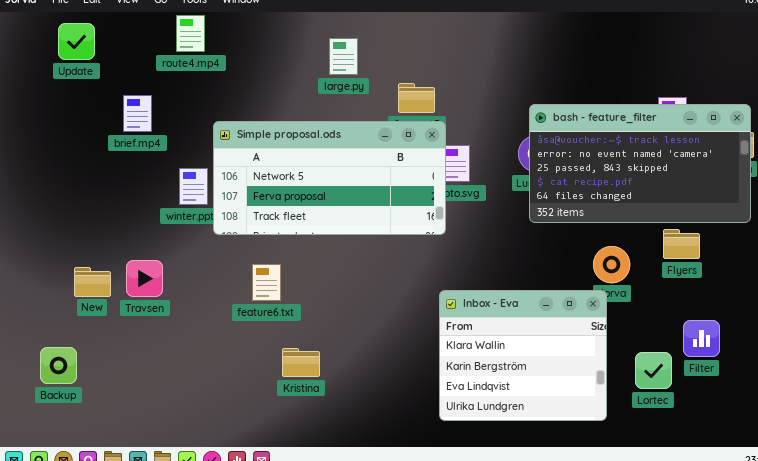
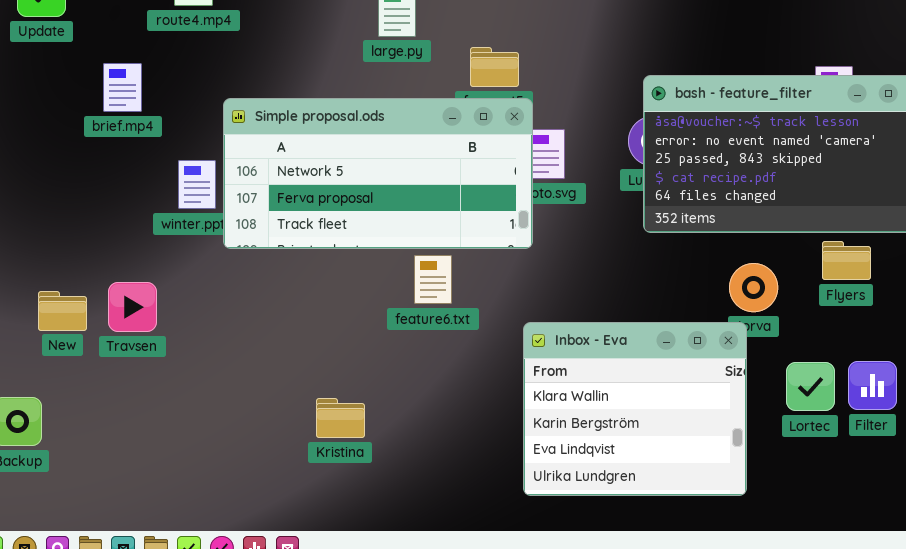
feature6.txt: [252,264,281,301] -> [414,255,452,304], moved
Lortec: [635,352,672,389] -> [786,362,835,411], moved

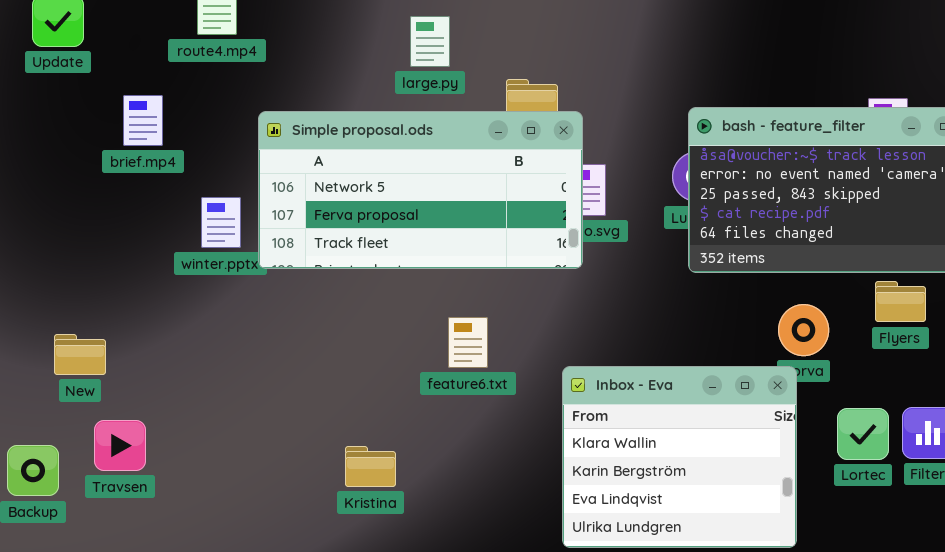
Simple proposal.ods: [223,98,533,249] -> [258,111,583,269], moved
feature6.txt: [414,255,452,304] -> [448,317,488,368], moved
Travsen: [108,282,157,332] -> [94,420,146,471], moved

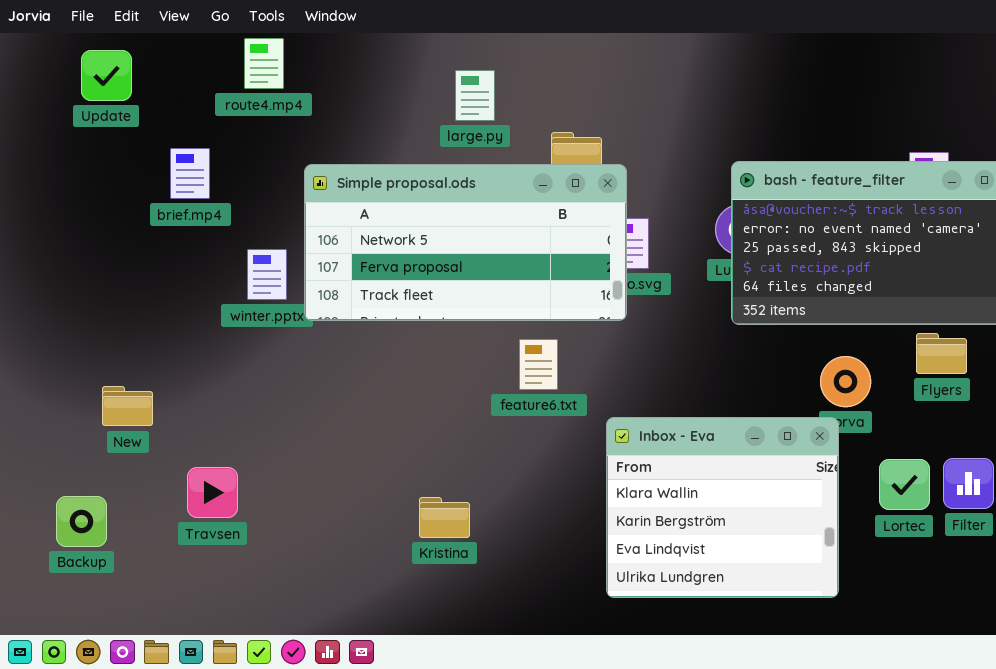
feature6.txt: [448,317,488,368] -> [519,339,558,390], moved
Travsen: [94,420,146,471] -> [187,467,238,518], moved
Kristina: [345,446,396,487] -> [419,497,470,538], moved

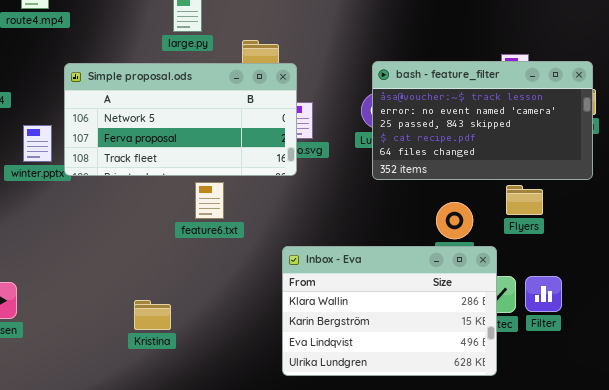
feature6.txt: [519,339,558,390] -> [195,182,224,219], moved
Inbox - Eva: [606,417,839,598] -> [282,246,497,376], resized
Kristina: [419,497,470,538] -> [134,300,171,330], moved

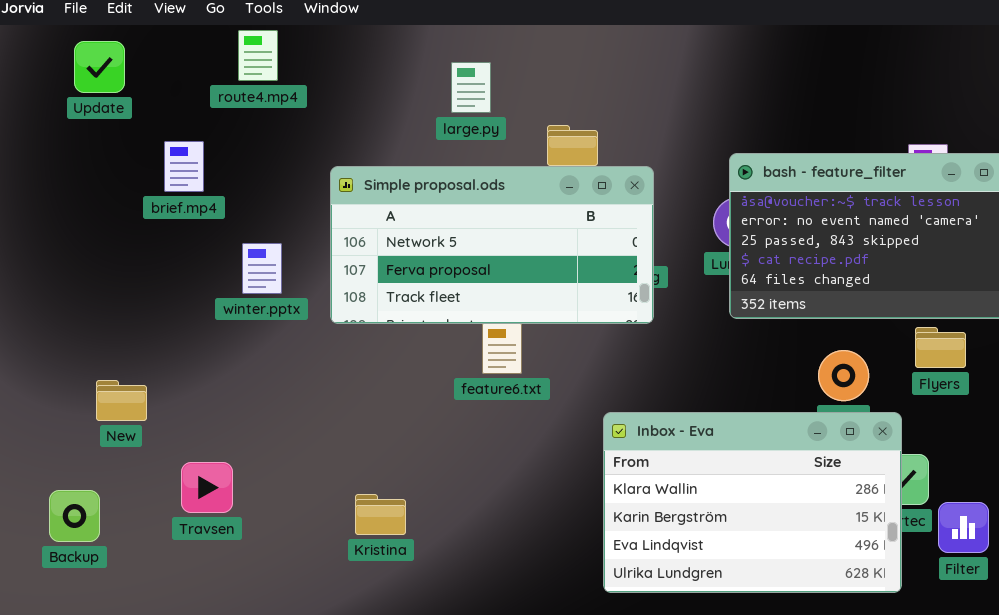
Simple proposal.ods: [64,63,297,176] -> [330,166,654,324], moved
Filter: [525,276,562,312] -> [938,502,989,553], moved
Kristina: [134,300,171,330] -> [355,494,406,535], moved

